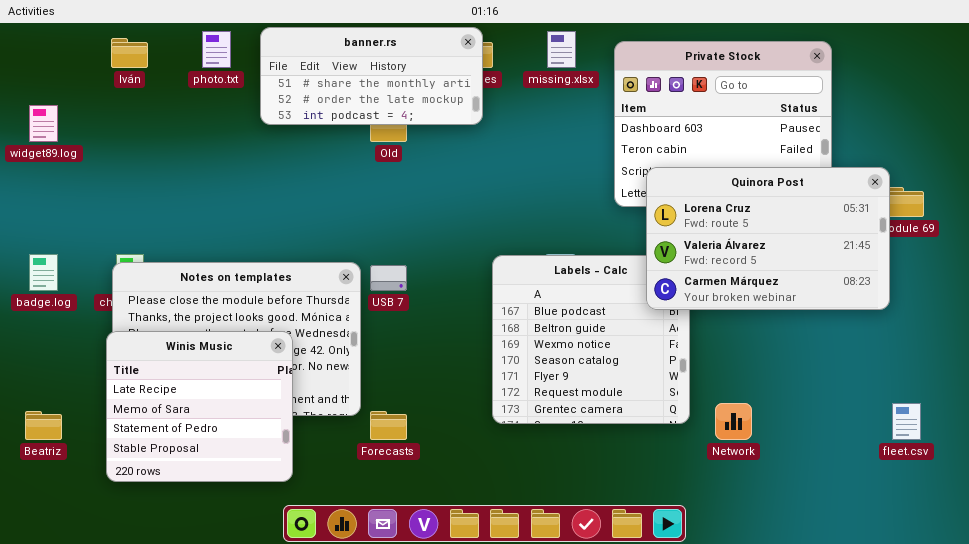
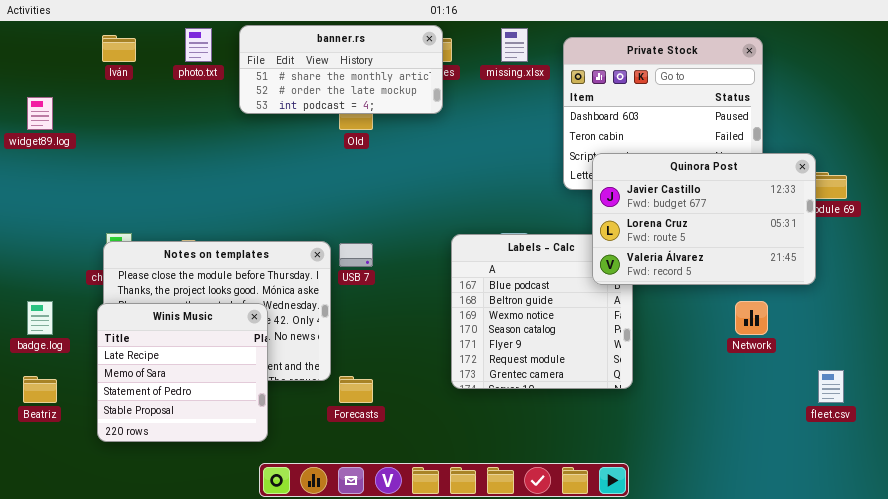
Quinora Post: [646,167,890,310] -> [592,153,816,285], scrolled up 1 row
badge.log: [29,254,58,291] -> [27,301,53,335], moved
Network: [715,403,752,440] -> [735,301,768,335], moved

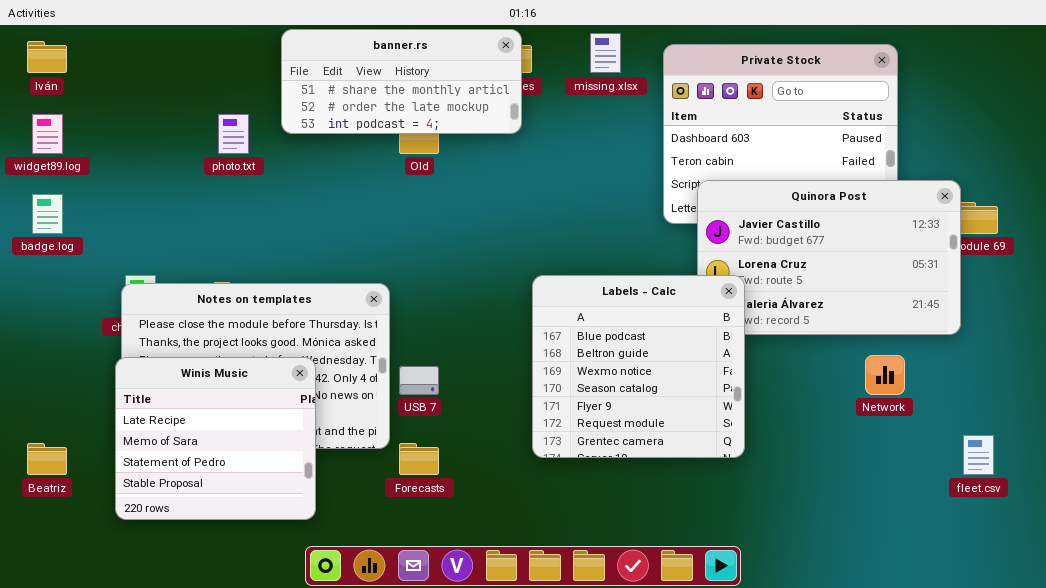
photo.txt: [185,28,212,62] -> [218,114,249,154], moved
Iván: [102,35,136,62] -> [27,41,67,73], moved
Labels - Calc: [451,234,633,389] -> [532,275,745,458], raised
USB 7: [339,243,373,267] -> [399,366,439,395], moved
badge.log: [27,301,53,335] -> [32,194,63,234], moved

